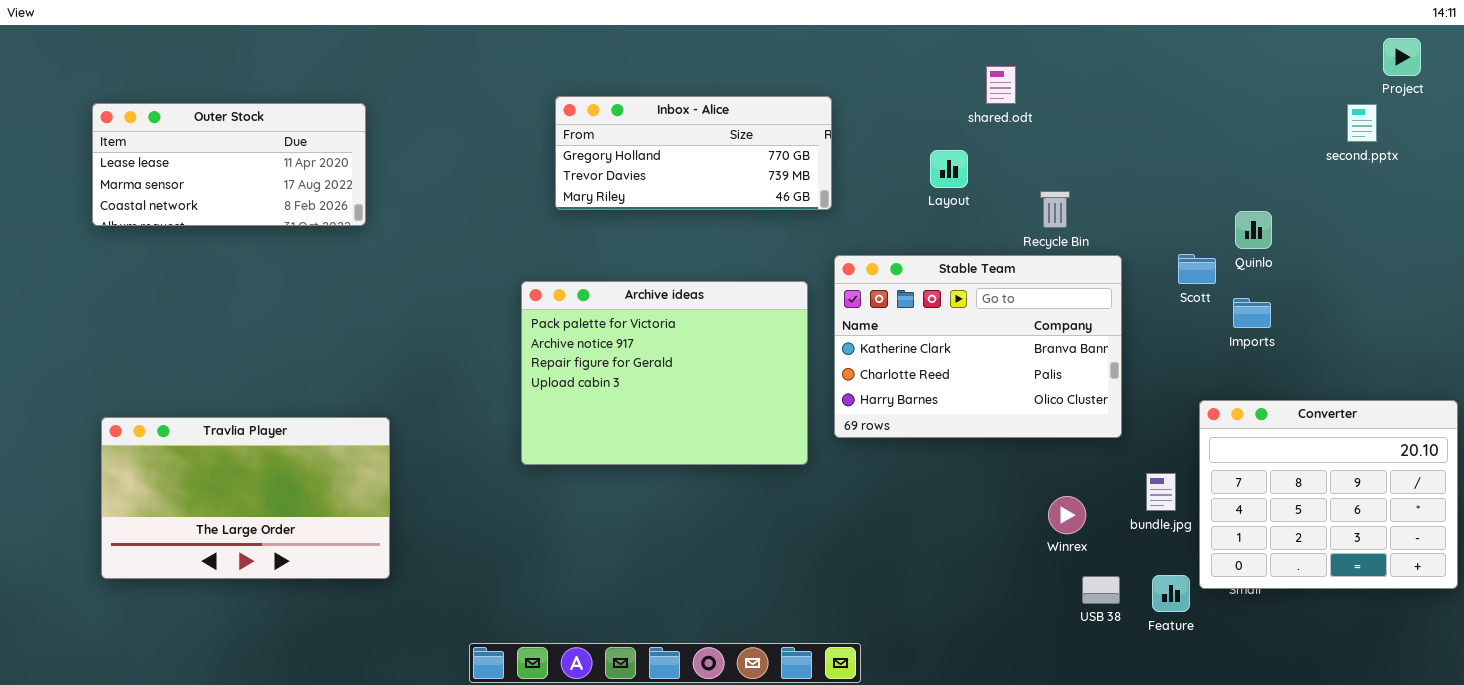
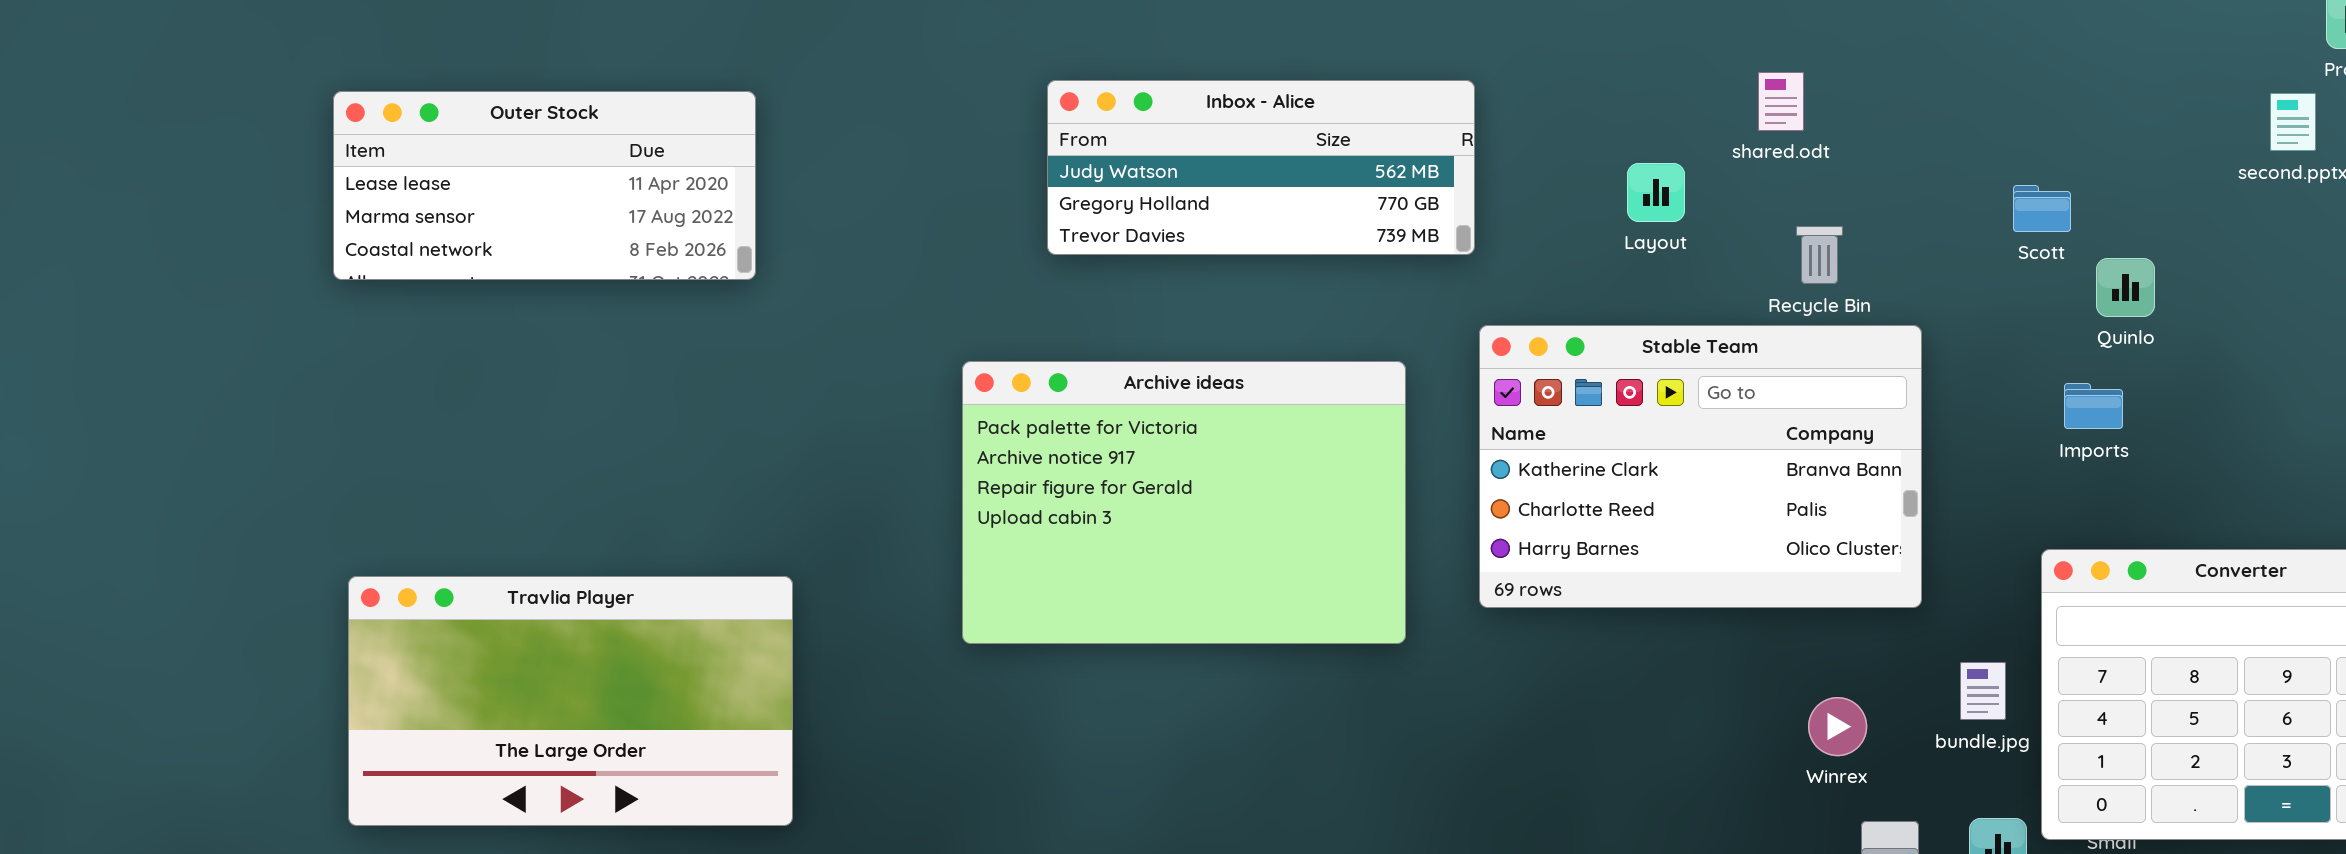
shared.odt: [986,66,1016,104] -> [1758,72,1804,131], moved
Inbox - Alice: [555,96,832,210] -> [1047,80,1475,255], scrolled up 1 row
Scott: [1178,254,1216,284] -> [2013,185,2071,232], moved
Archive ideas: [521,281,808,465] -> [962,361,1406,644], moved
Imports: [1233,298,1271,328] -> [2064,383,2123,429], moved

